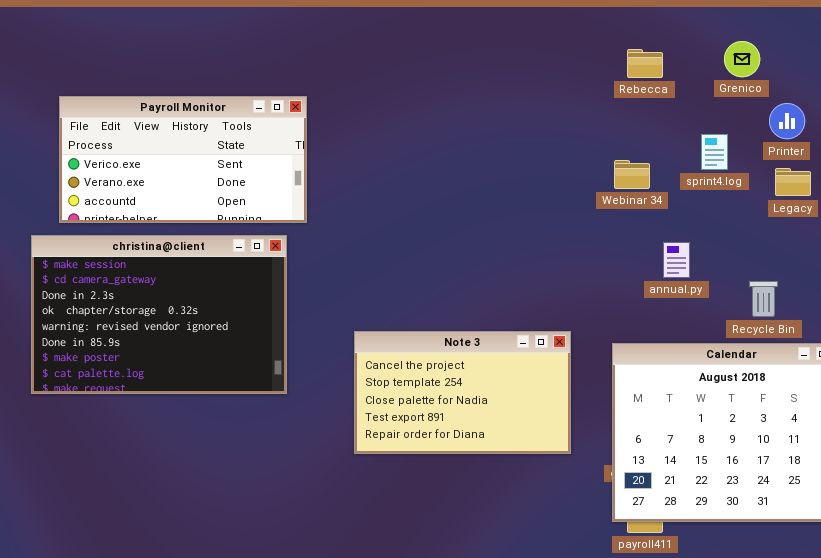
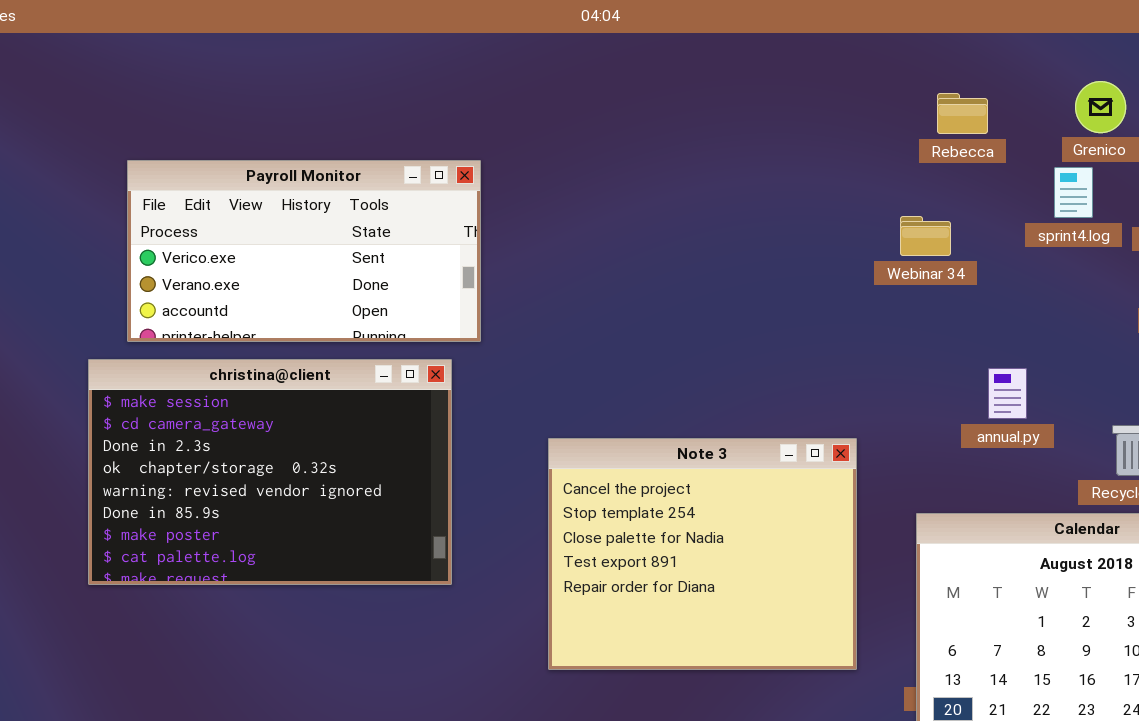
sprint4.log: [701,134,728,170] -> [1054,167,1093,218], moved
Webinar 34: [614,160,650,189] -> [900,216,951,256], moved
Note 3: [354,331,571,454] -> [548,438,857,670], resized

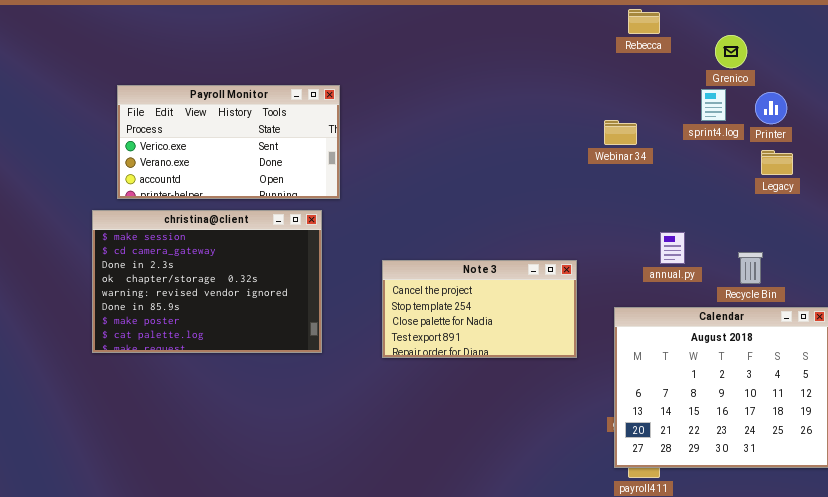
Rebecca: [937,93,988,134] -> [628,9,660,34], moved
annual.py: [988,368,1027,419] -> [660,232,685,264], moved
Note 3: [548,438,857,670] -> [382,260,577,358], resized

